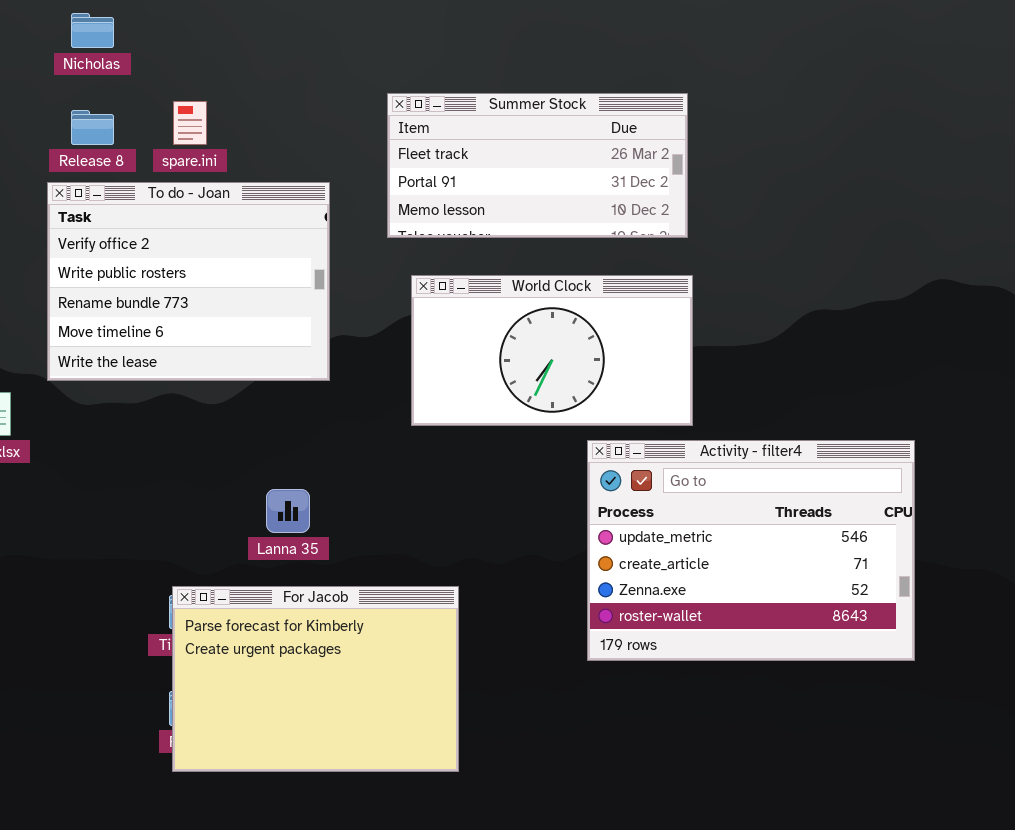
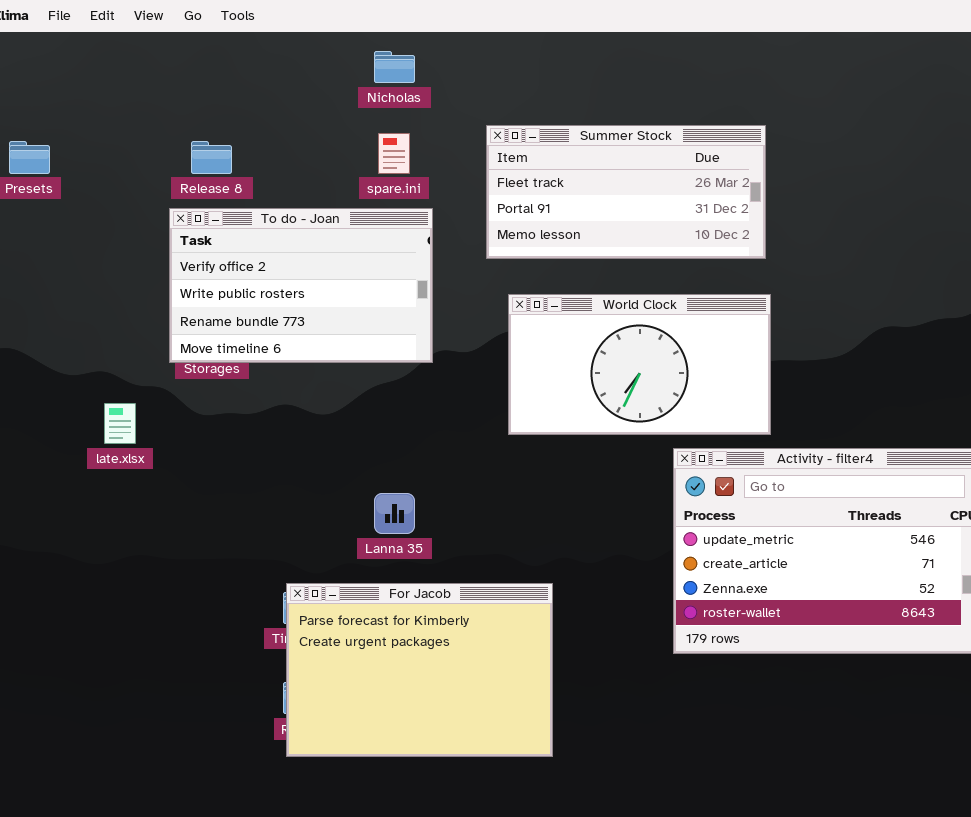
Nicholas: [71,13,114,48] -> [374,51,415,83], moved
spare.ini: [173,101,207,145] -> [378,133,410,174], moved
To do - Joan: [47,182,330,381] -> [169,208,433,363], resized

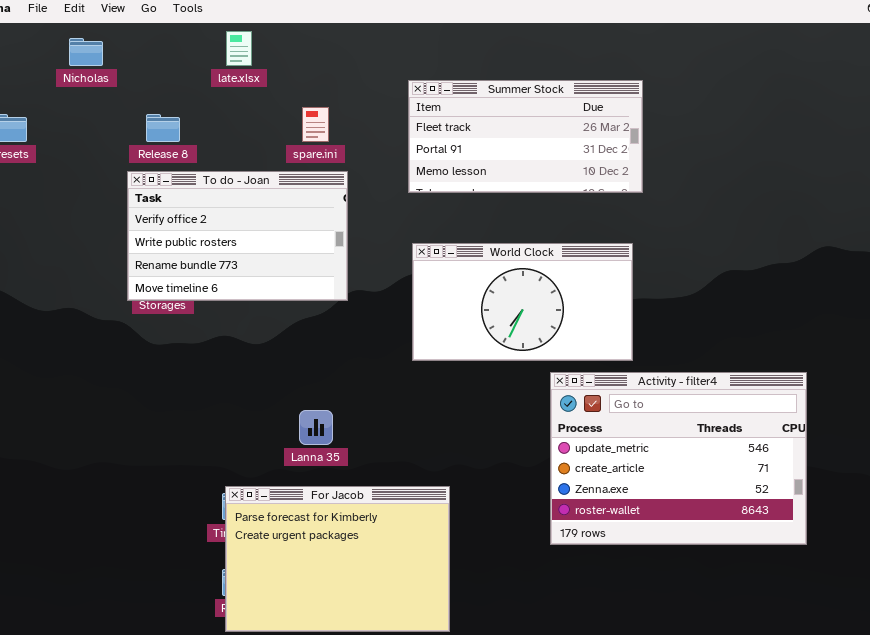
Nicholas: [374,51,415,83] -> [69,38,103,66], moved
Summer Stock: [486,125,766,259] -> [408,80,643,193], moved
late.xlsx: [104,403,136,444] -> [226,31,252,66], moved

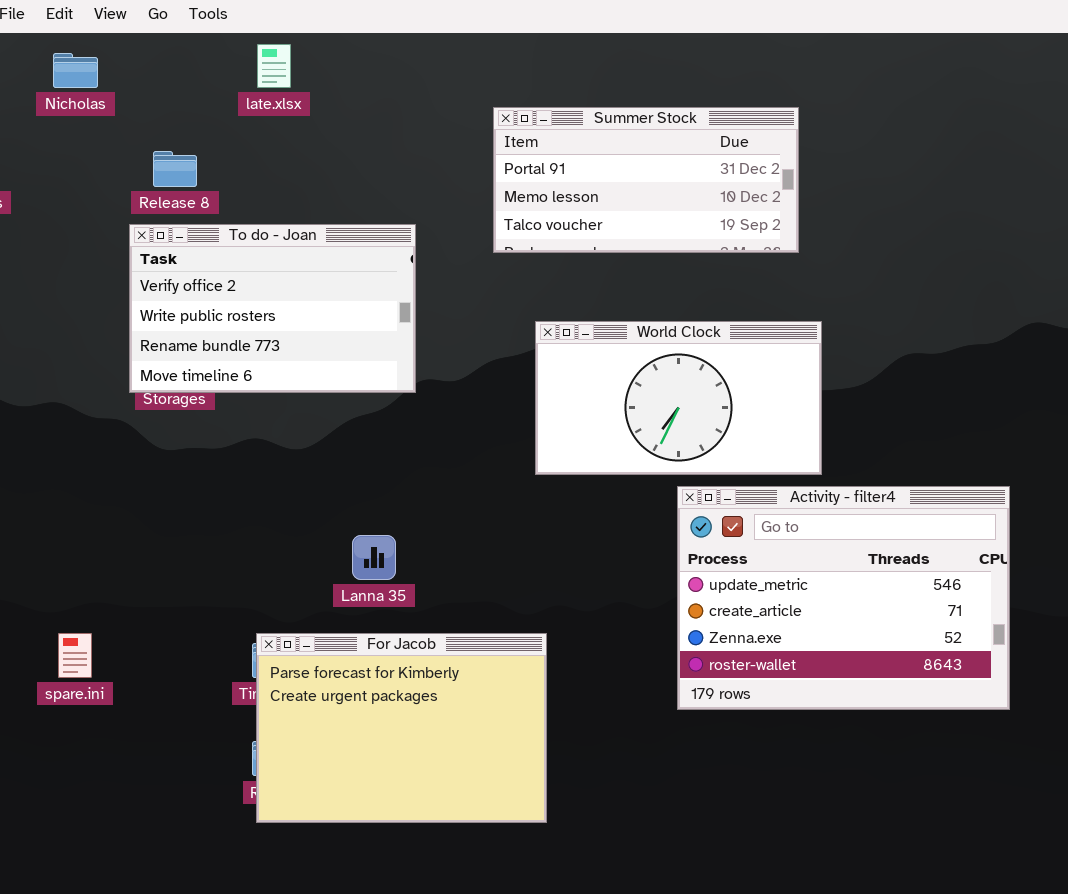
Summer Stock: [408,80,643,193] -> [493,107,799,253], scrolled down 1 row
spare.ini: [302,107,329,142] -> [58,633,92,678], moved
World Clock: [412,243,633,361] -> [535,321,822,475], moved

